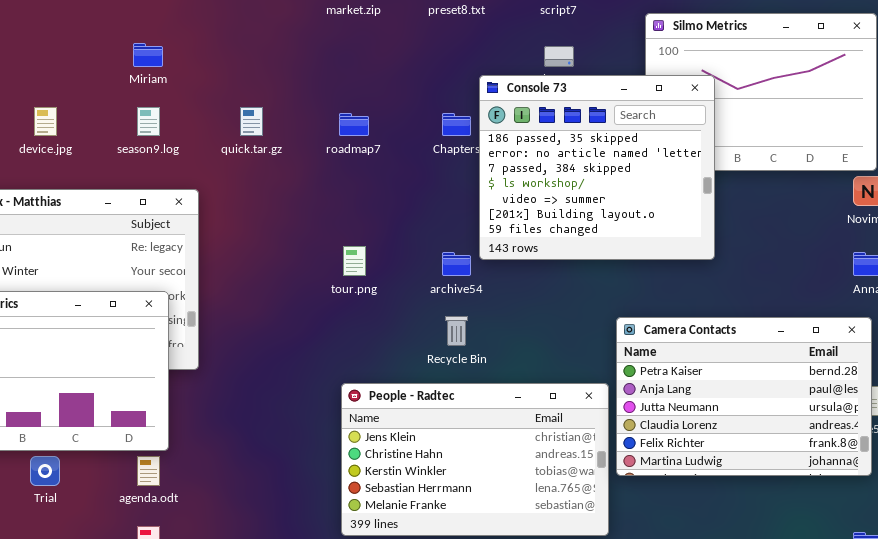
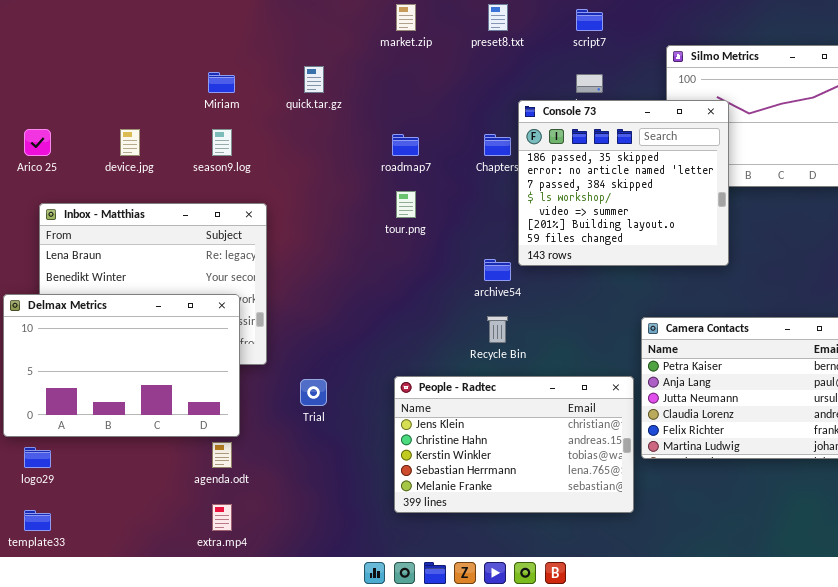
quick.tar.gz: [240,107,263,136] -> [304,66,324,93], moved
tour.png: [343,246,366,276] -> [396,191,416,218], moved
Trial: [30,456,60,486] -> [300,379,327,406], moved

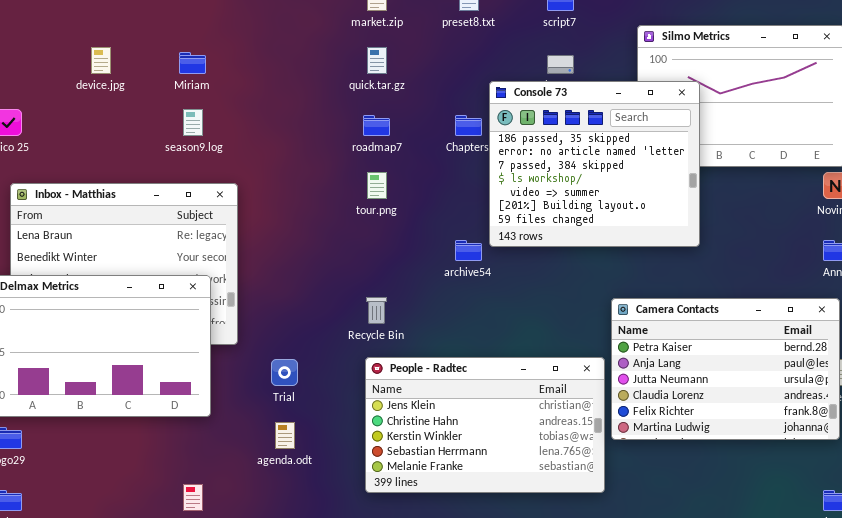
quick.tar.gz: [304,66,324,93] -> [367,47,387,74], moved
device.jpg: [120,129,140,156] -> [91,47,111,74], moved
Recycle Bin: [487,316,508,343] -> [366,297,387,324], moved
agenda.odt: [212,442,232,468] -> [275,422,295,449], moved

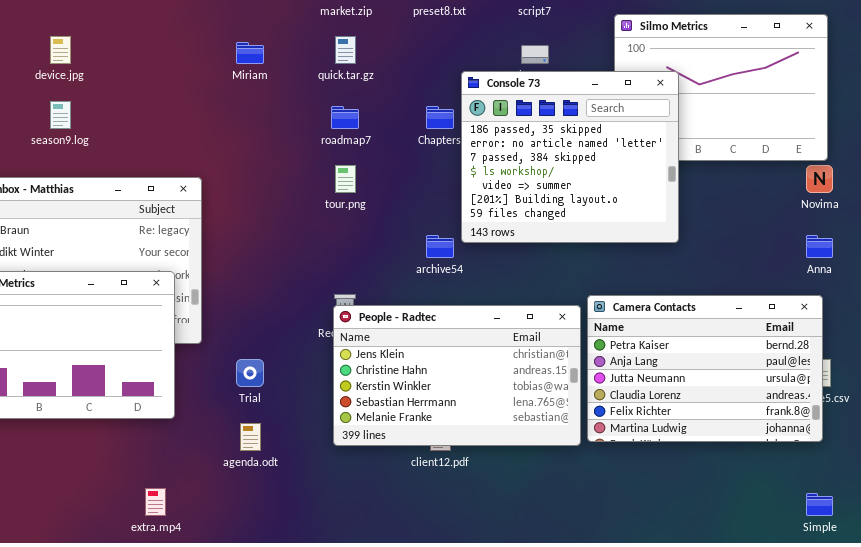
Miriam: [179,52,206,74] -> [236,42,264,64], moved
season9.log: [183,109,203,136] -> [50,101,71,129], moved
People - Radtec: [365,357,605,493] -> [333,305,581,446], moved

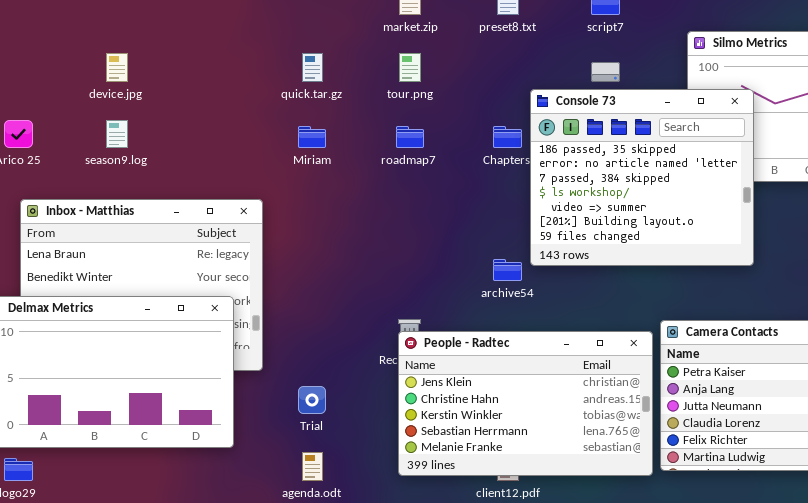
quick.tar.gz: [335,36,356,64] -> [302,53,323,82], moved
Miriam: [236,42,264,64] -> [298,126,326,148], moved
tour.png: [335,165,356,193] -> [399,53,421,82], moved

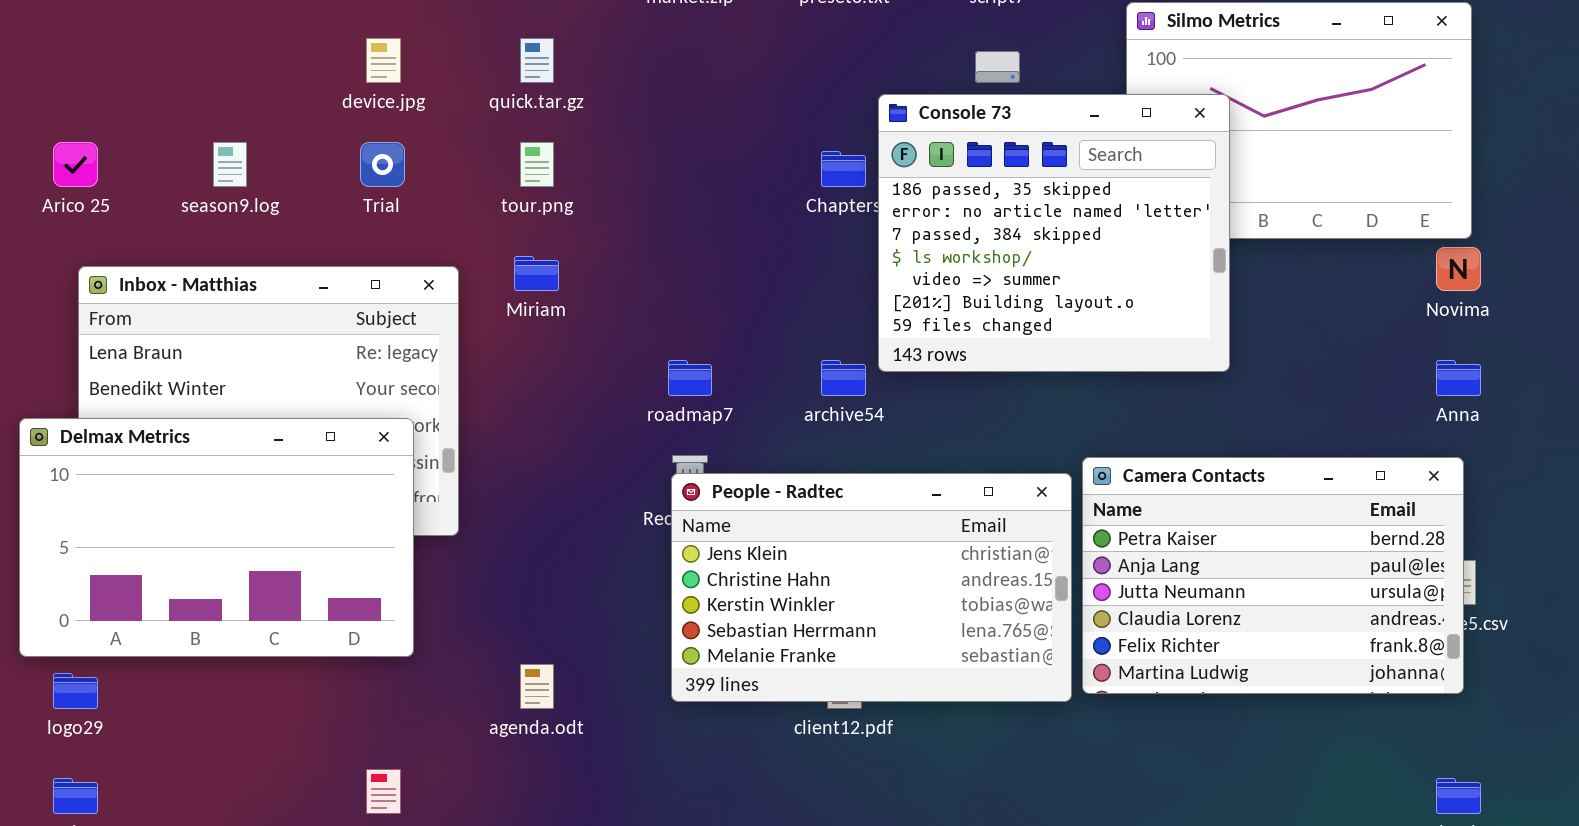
device.jpg: [106,53,128,82] -> [366,38,401,83], moved
tour.png: [399,53,421,82] -> [520,142,554,187], moved
Miriam: [298,126,326,148] -> [514,256,559,291], moved
roadmap7: [396,126,424,148] -> [668,360,712,396], moved
Trial: [298,386,326,414] -> [360,142,405,187], moved

